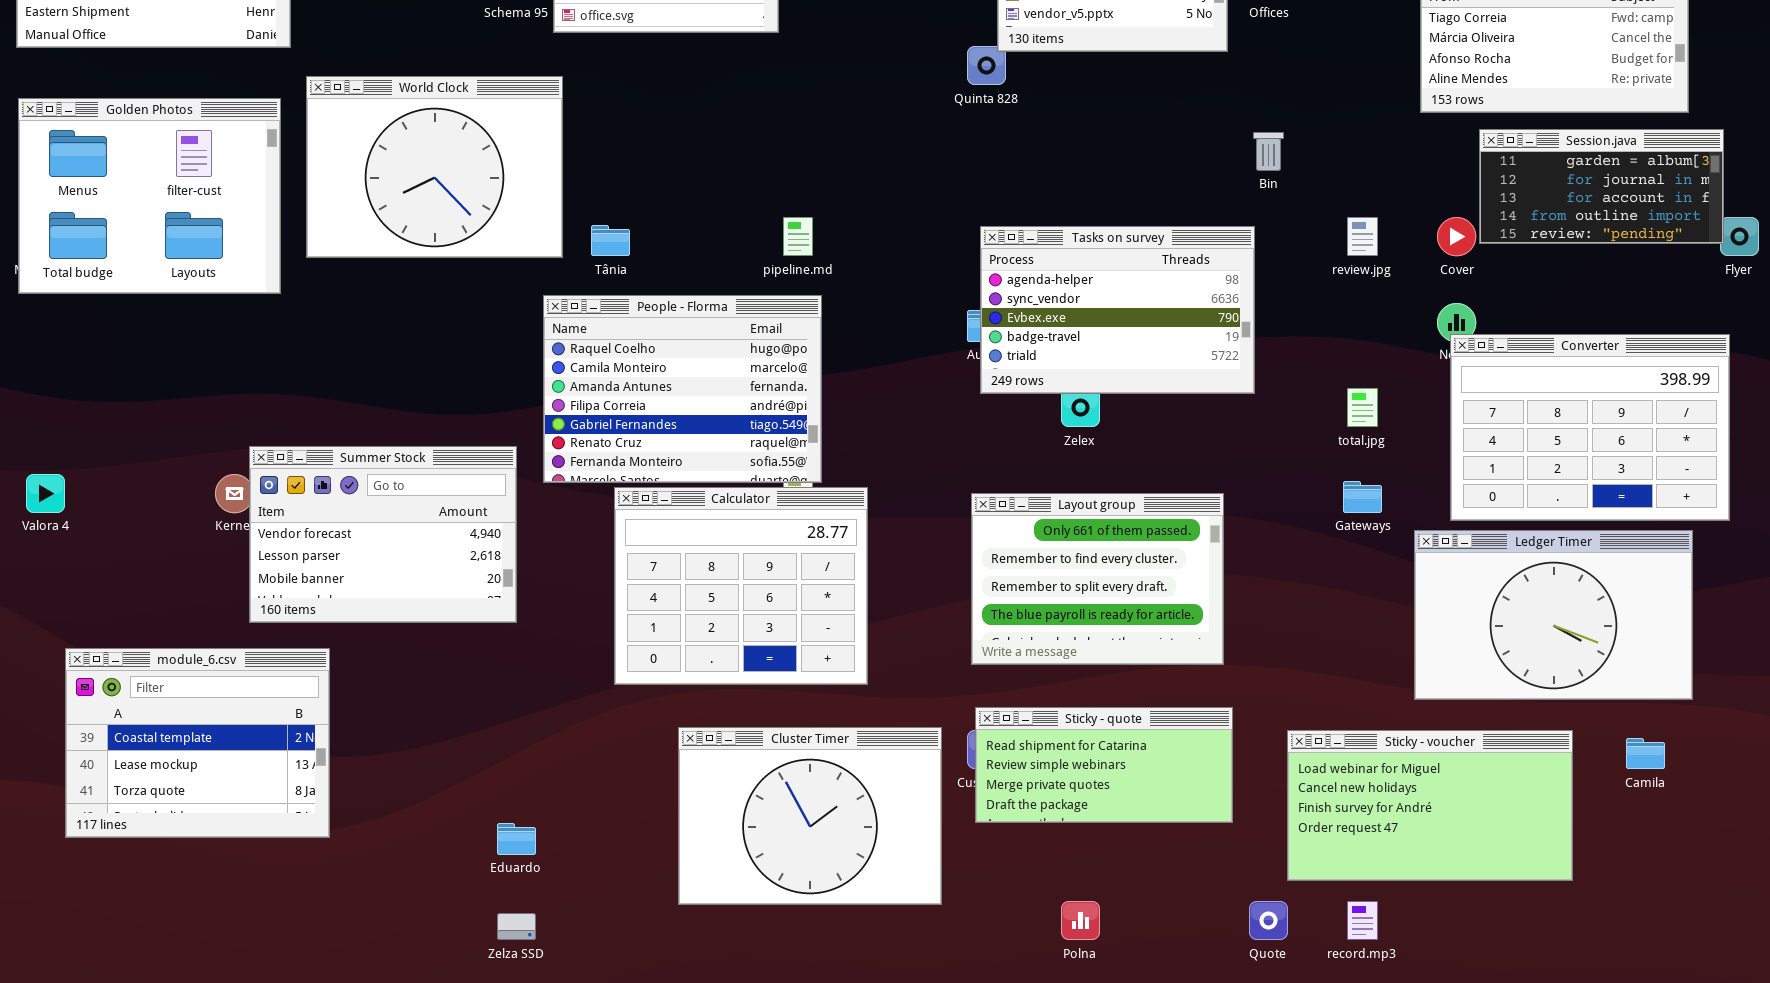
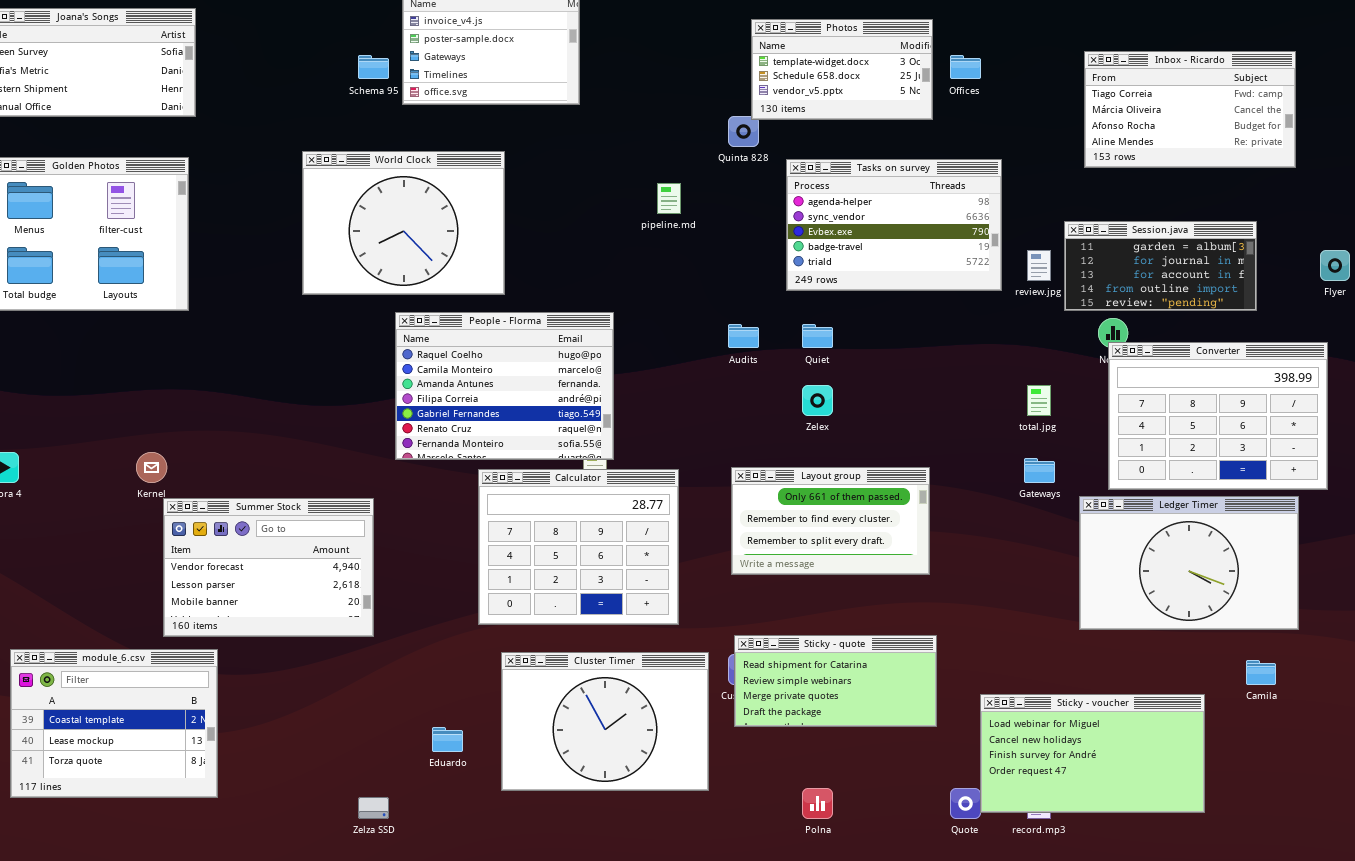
World Clock: [306,76,563,258] -> [302,151,505,295], moved
Session.java: [1479,129,1724,244] -> [1064,221,1257,311], moved
pipeline.md: [783,217,813,256] -> [657,183,681,214], moved
Tasks on survey: [980,226,1255,394] -> [786,159,1002,291], moved
Summer Stock: [249,446,517,623] -> [163,498,374,637], moved
Calculator: [614,487,868,685] -> [478,469,679,625], moved
Layout group: [971,493,1224,665] -> [731,467,930,575], resized
module_6.csv: [65,648,330,838] -> [10,649,218,798], moved
Sticky - voucher: [1287,730,1573,881] -> [980,694,1205,813], moved
Eduardo: [497,823,536,855] -> [432,727,463,752], moved

